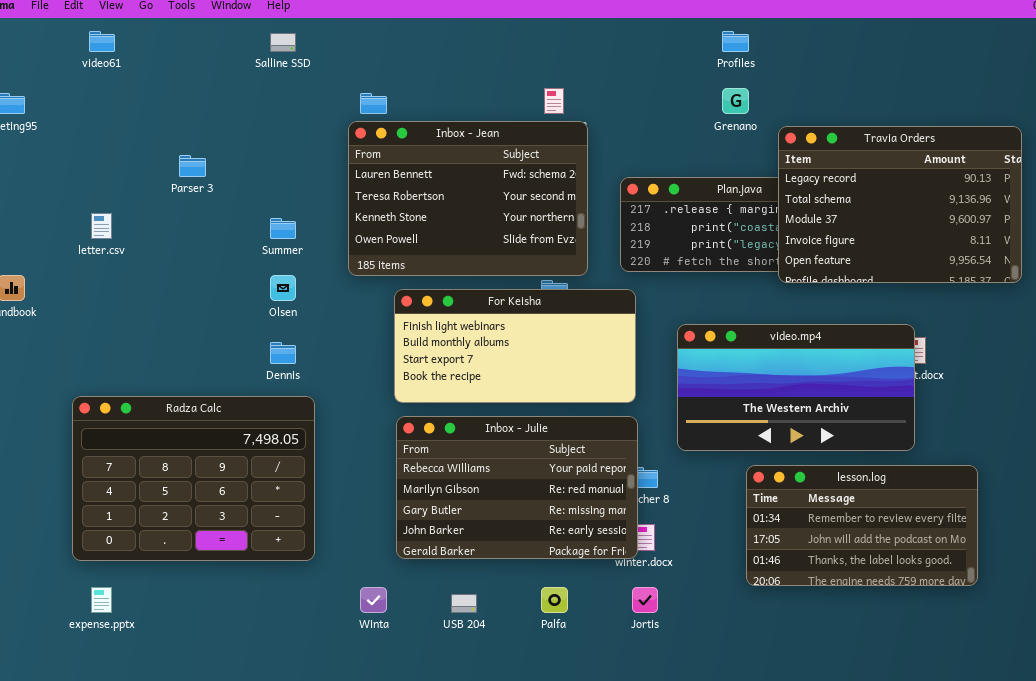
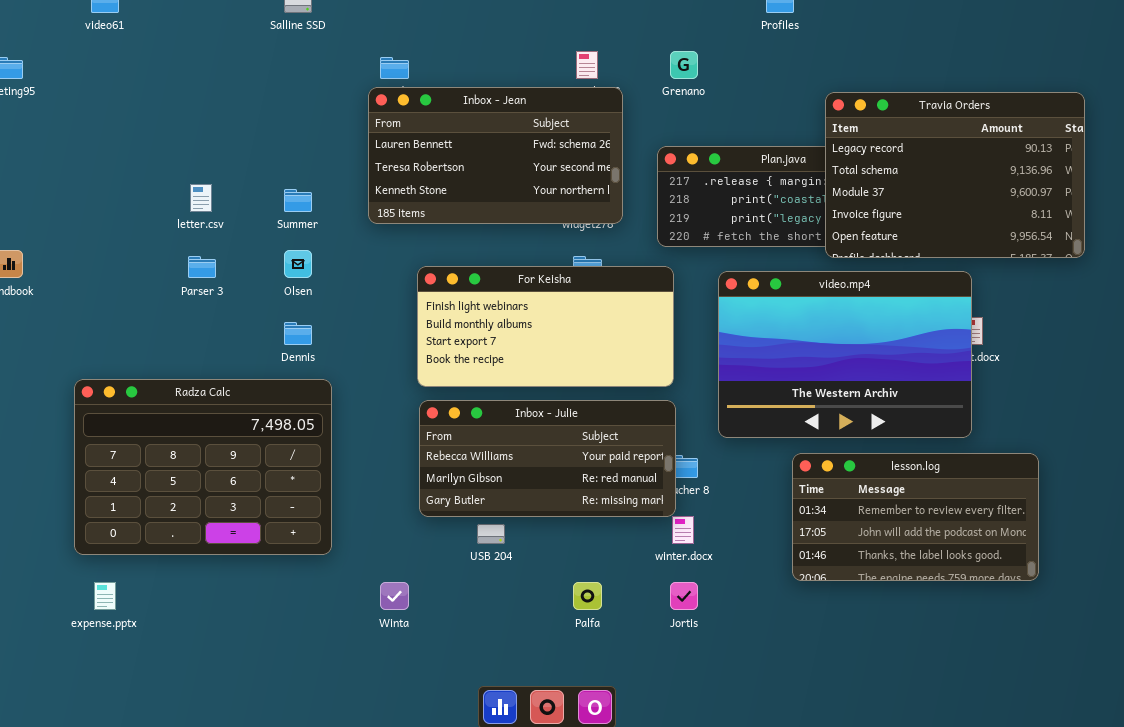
Grenano: [722,88,749,114] -> [670,51,698,79], moved
Inbox - Jean: [348,121,588,276] -> [368,87,623,224], resized
Parser 3: [179,155,206,177] -> [188,256,216,278], moved
letter.csv: [91,213,112,239] -> [190,184,212,212], moved
video.mp4: [677,324,915,451] -> [718,271,972,438], resized
Inbox - Julie: [396,416,638,559] -> [419,400,676,517], resized
USB 204: [451,594,477,613] -> [477,524,505,544], moved

